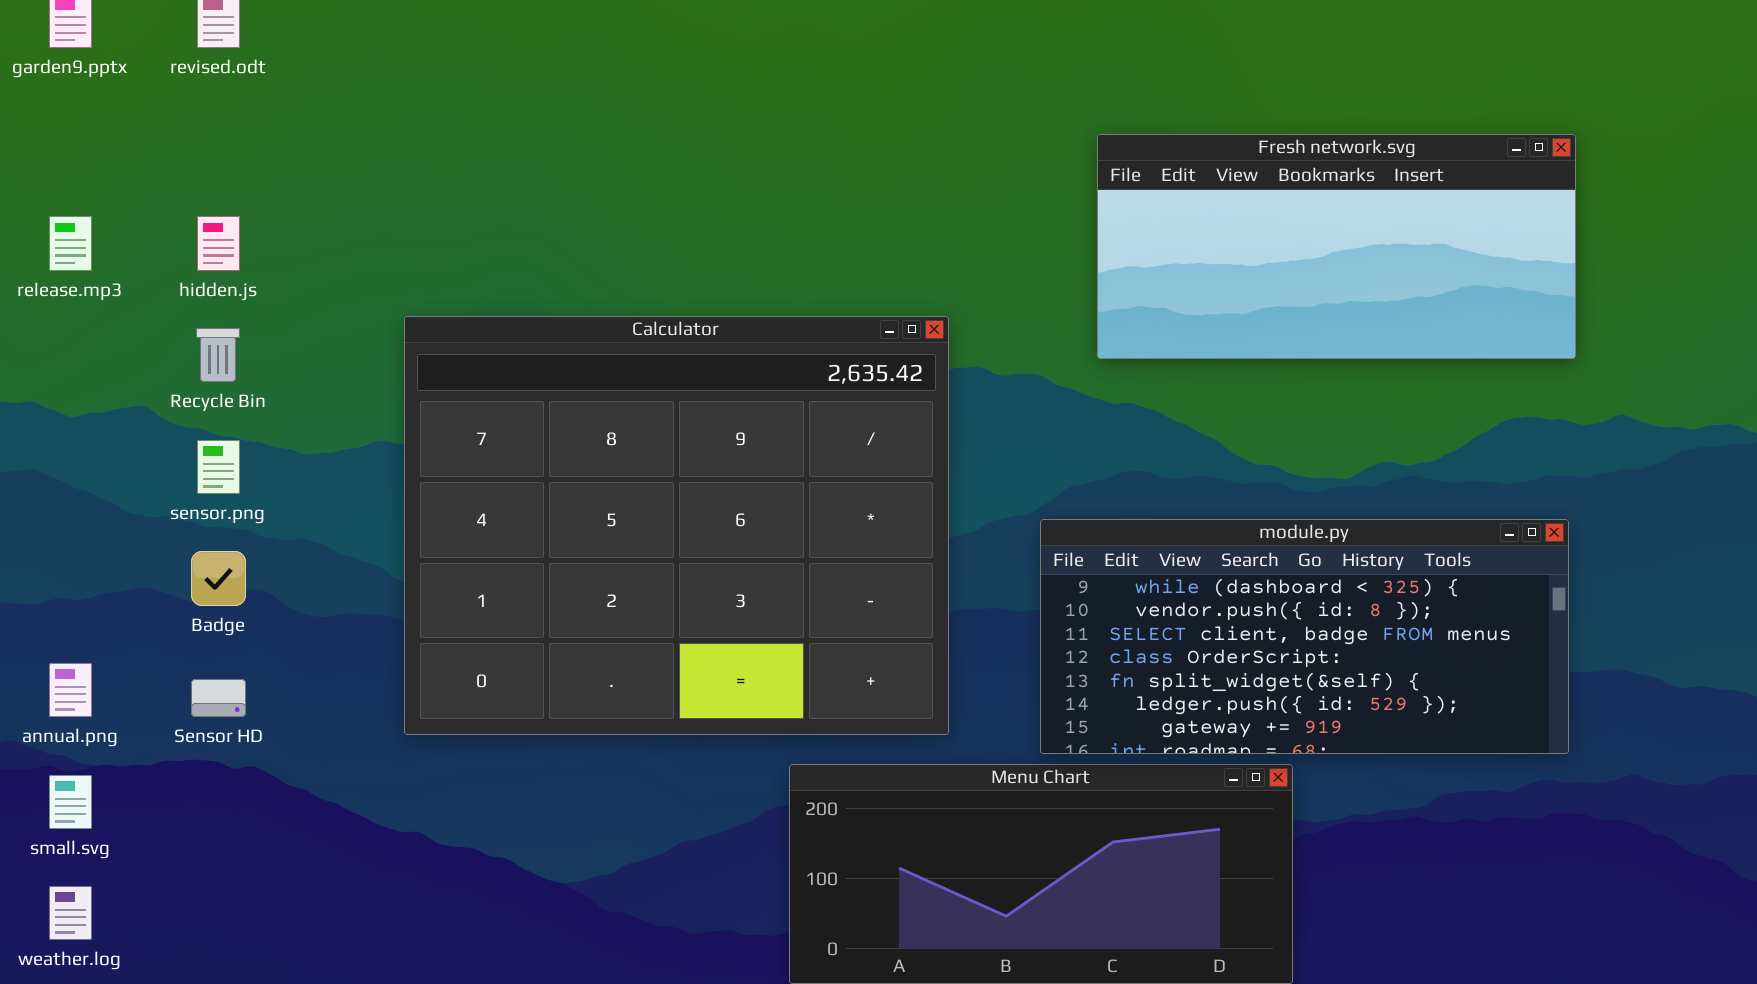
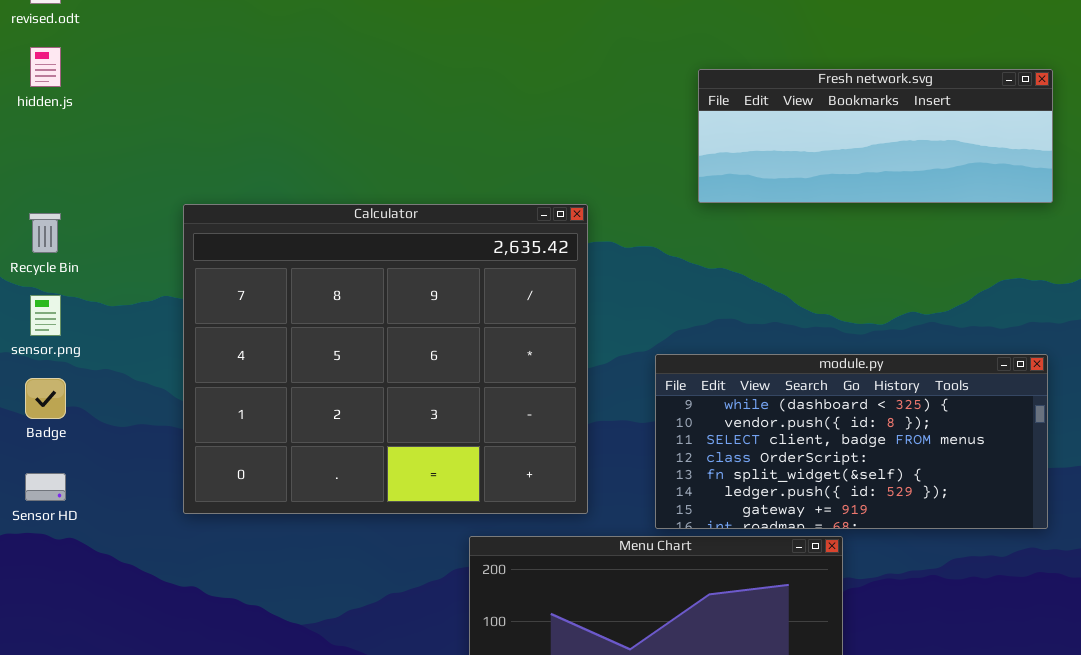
Fresh network.svg: [1097,134,1576,359] -> [698,69,1053,203], resized
hidden.js: [197,216,240,271] -> [30,47,61,87], moved

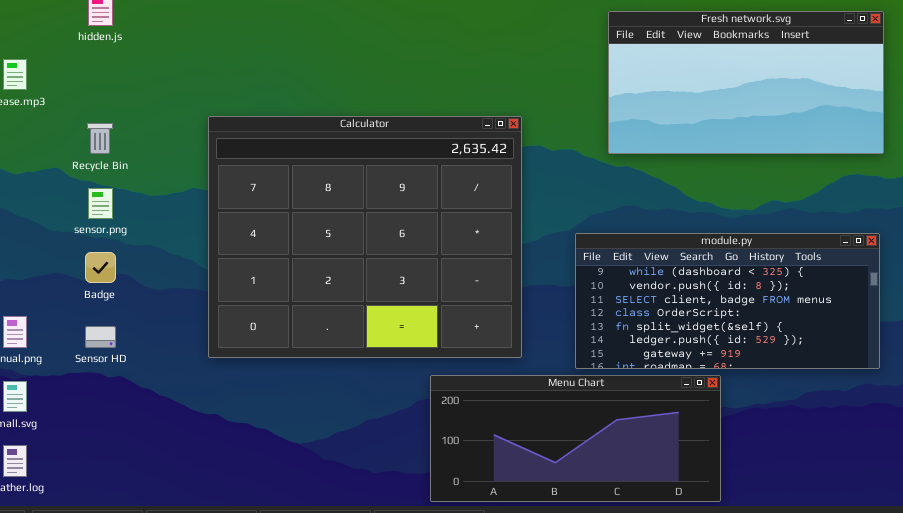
Fresh network.svg: [698,69,1053,203] -> [608,11,884,154], resized

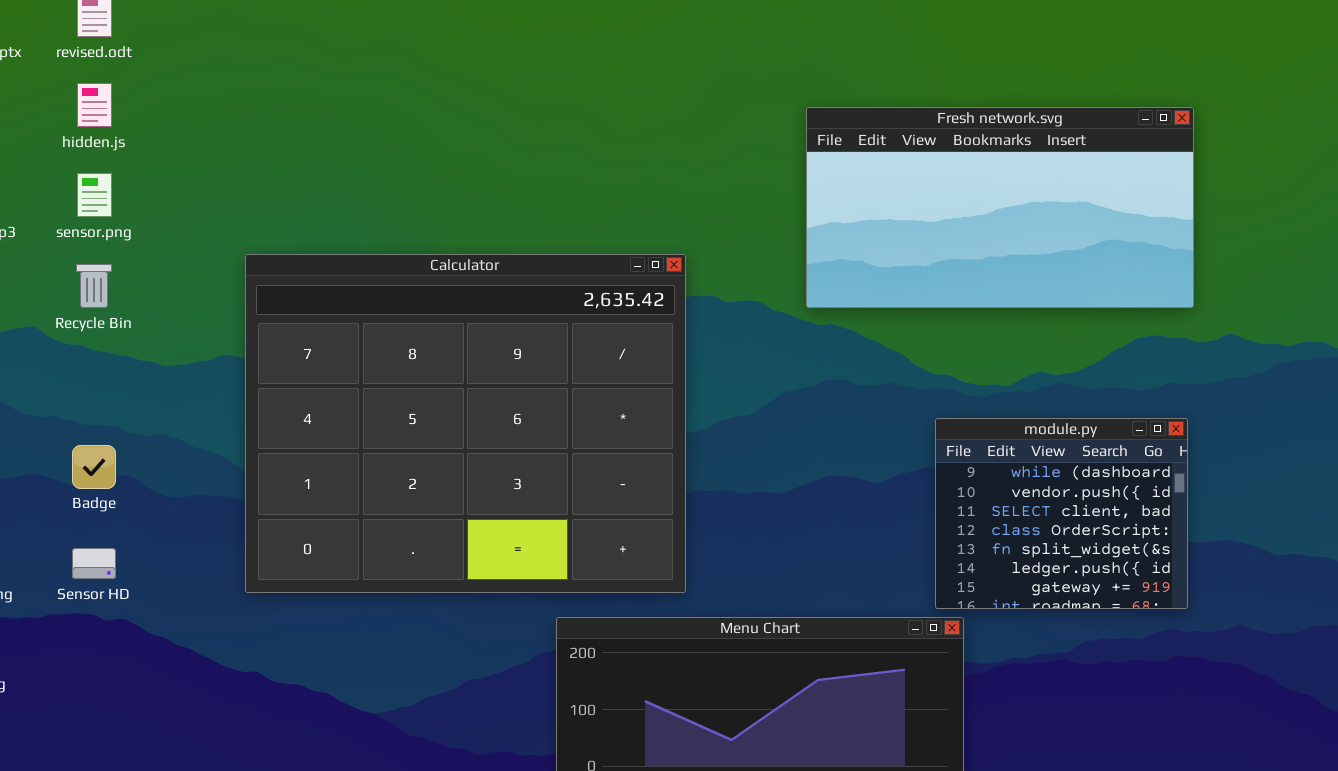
sensor.png: [88,188,113,219] -> [77,173,112,217], moved
module.py: [575,233,880,369] -> [935,418,1188,609], resized

